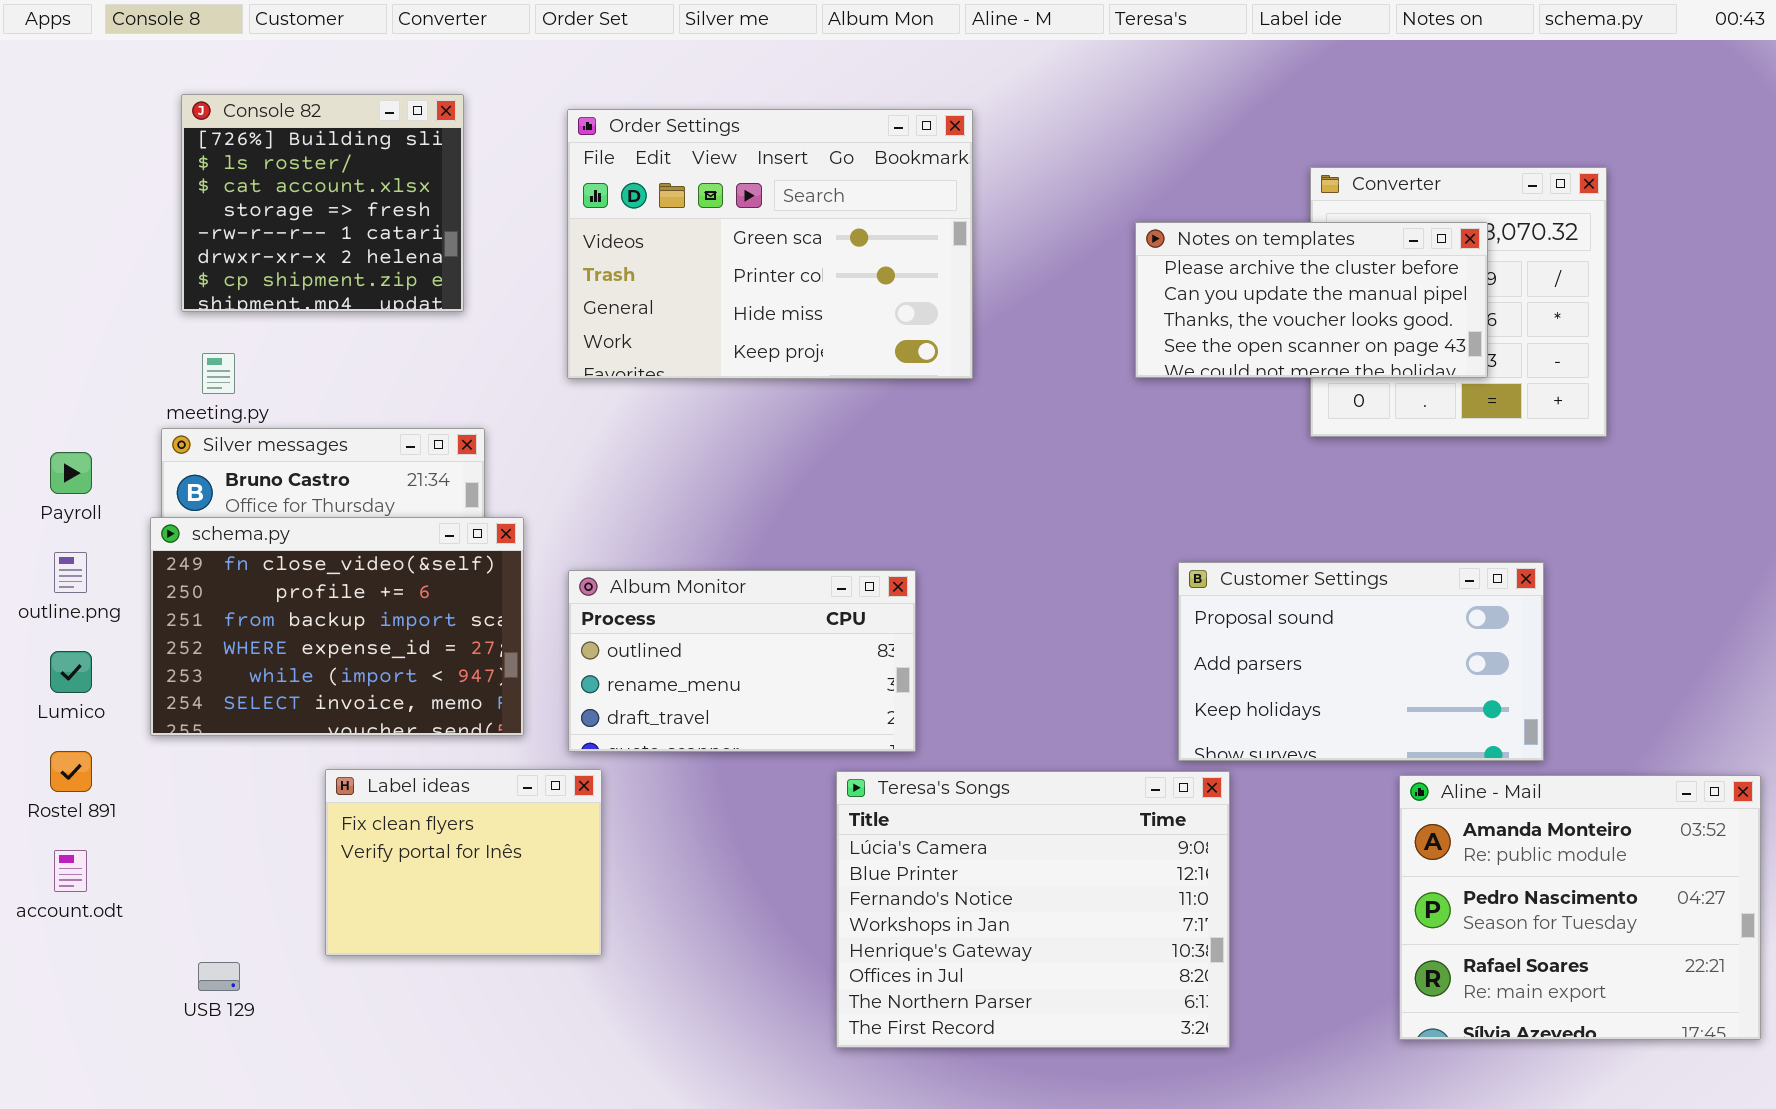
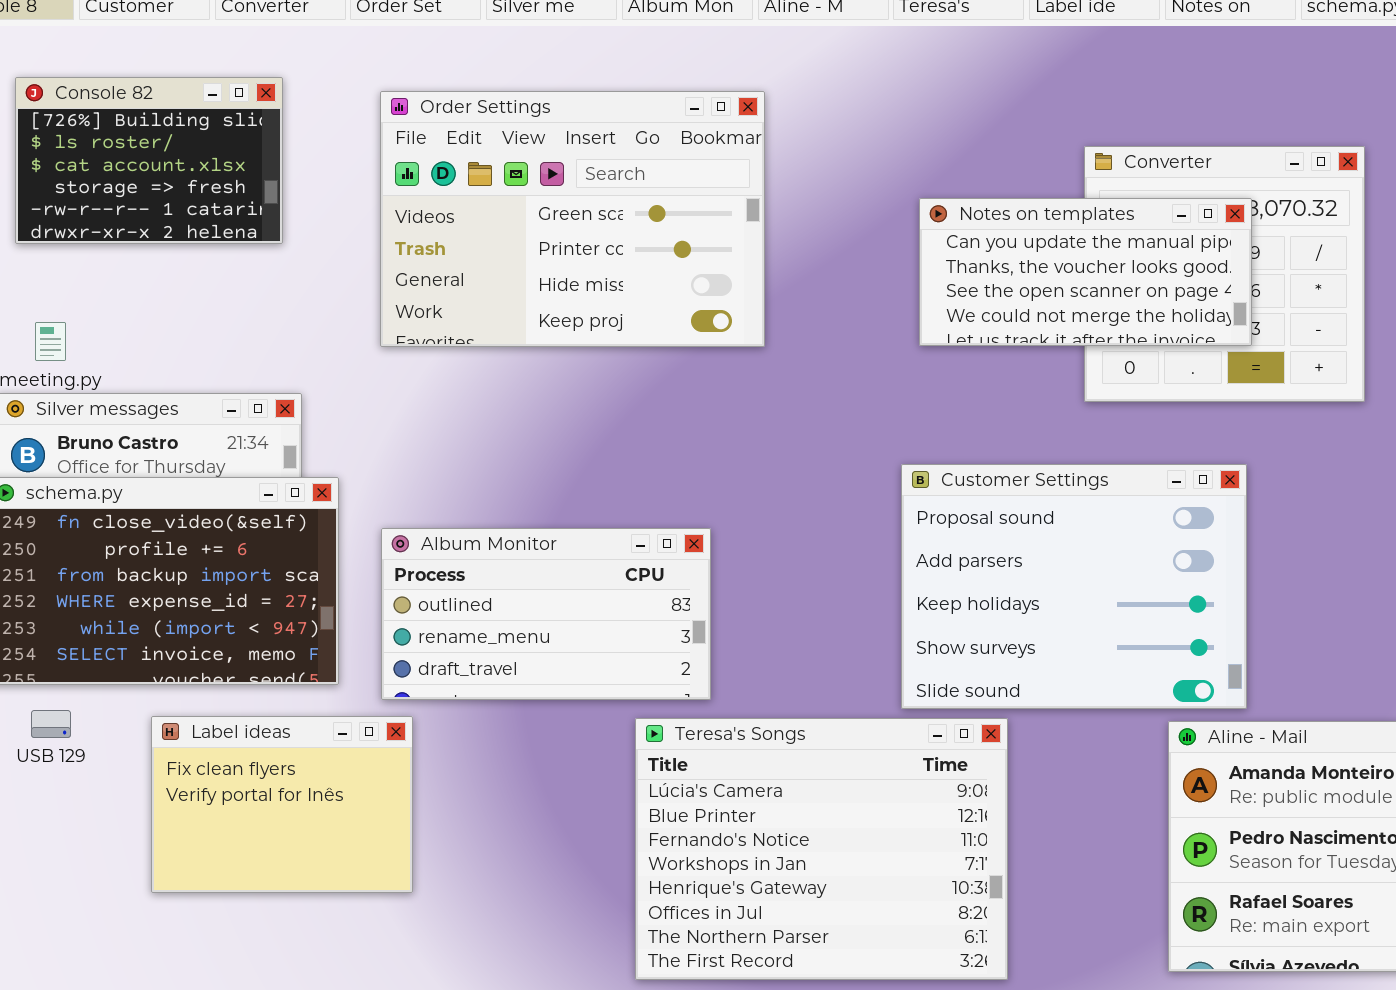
Console 82: [181,94,464,312] -> [15,77,283,244], resized
Notes on templates: [1135,222,1488,378] -> [919,198,1252,346], scrolled down 1 row
Customer Settings: [1178,562,1544,761] -> [901,464,1247,709], moved, resized
USB 129: [198,962,240,991] -> [31,710,71,738], moved

